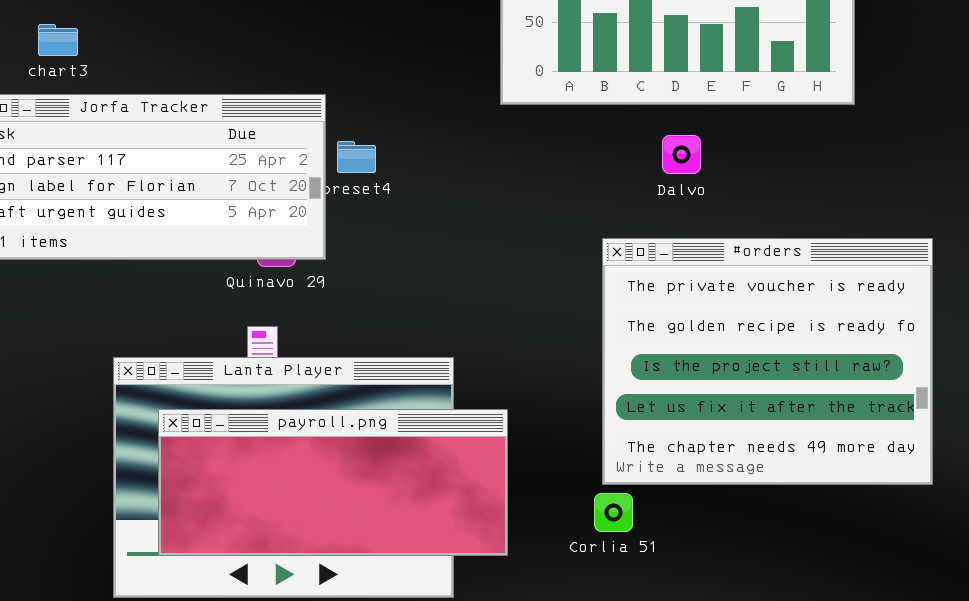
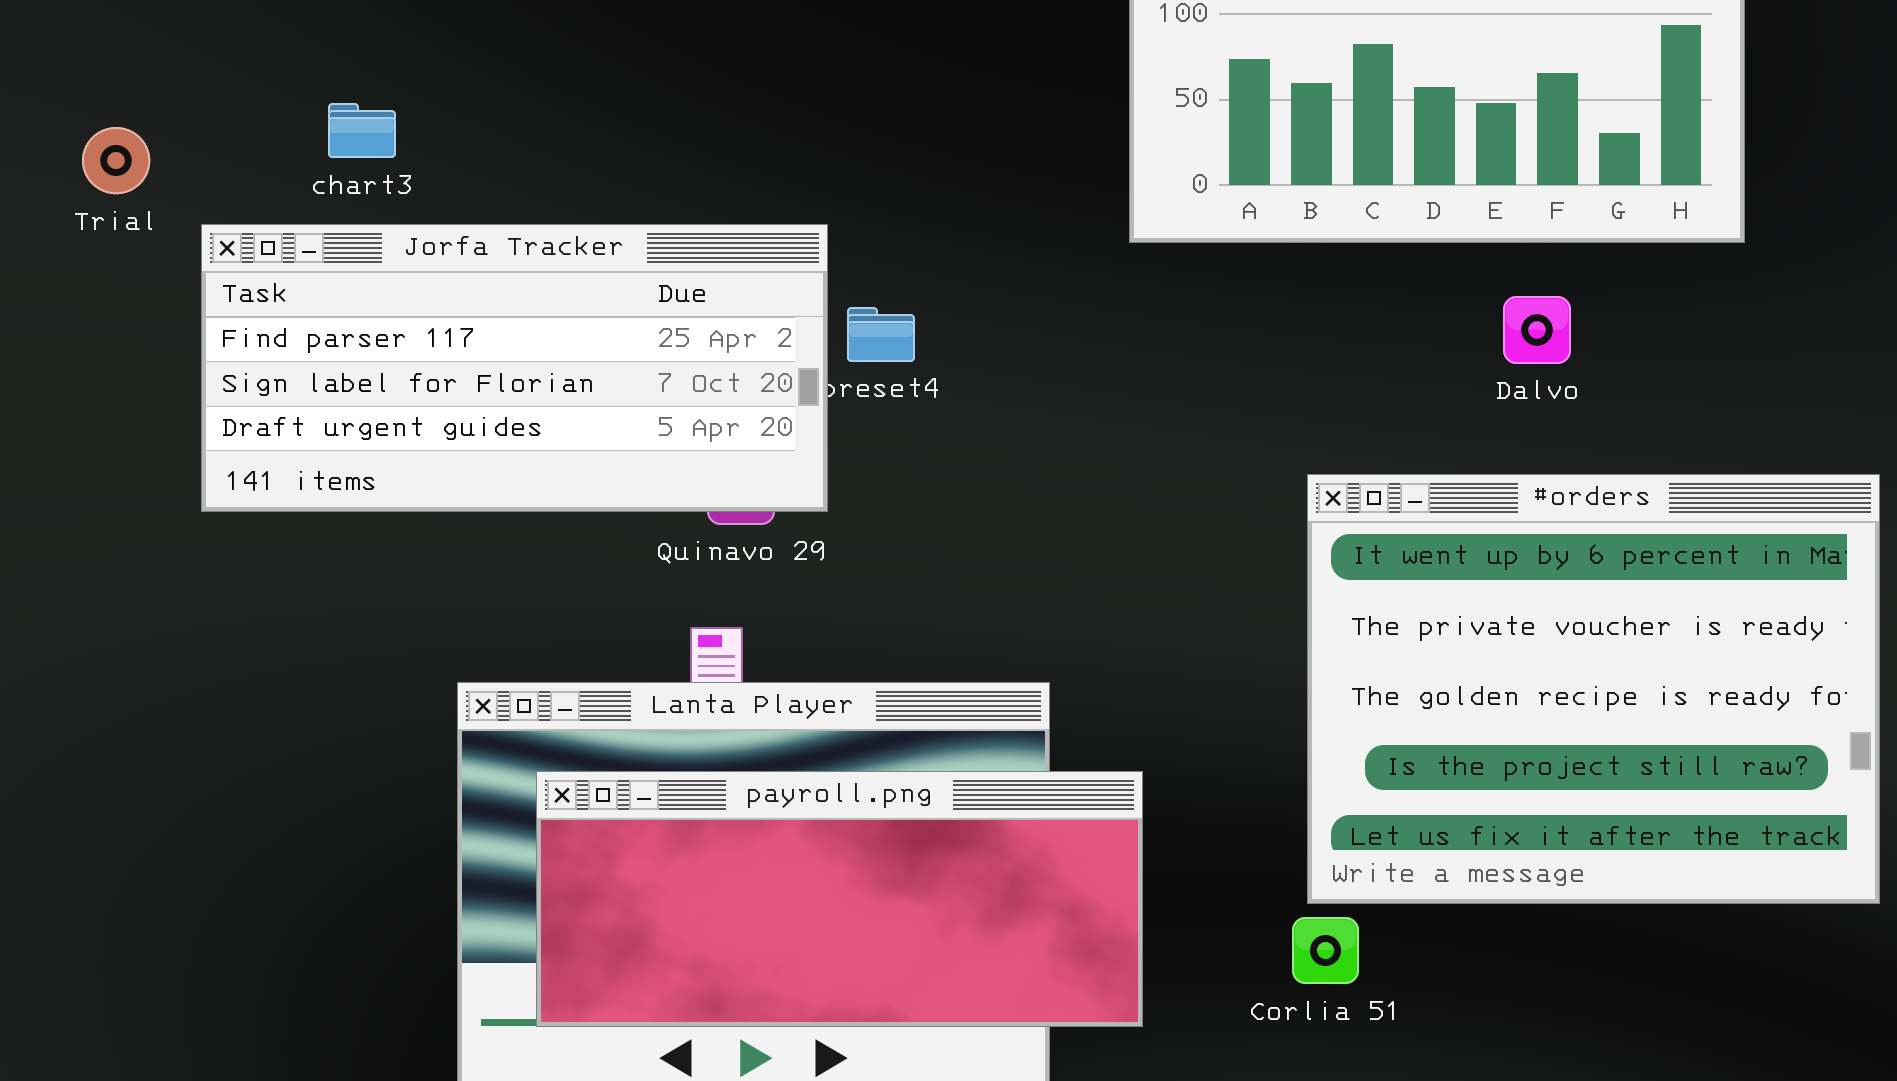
Dalvo: [662,135,701,174] -> [1503,296,1571,364], moved
#orders: [602,238,933,485] -> [1307,474,1880,904], scrolled up 1 row

